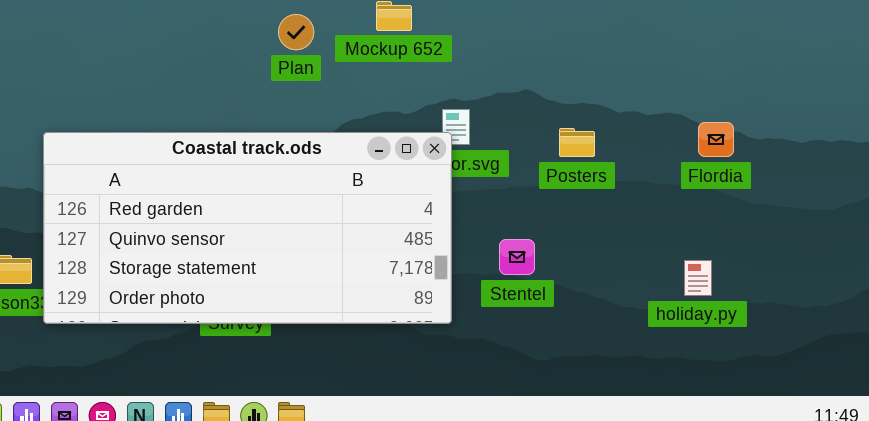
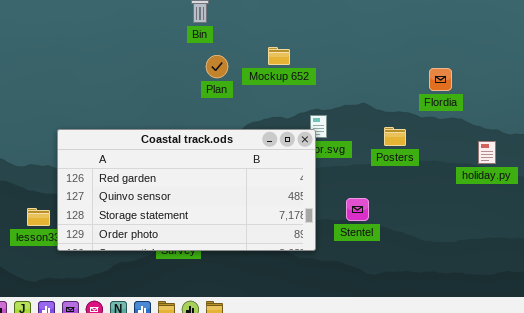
Flordia: [698,122,734,157] -> [429,68,452,91], moved
holiday.py: [684,260,712,296] -> [478,141,496,164], moved

